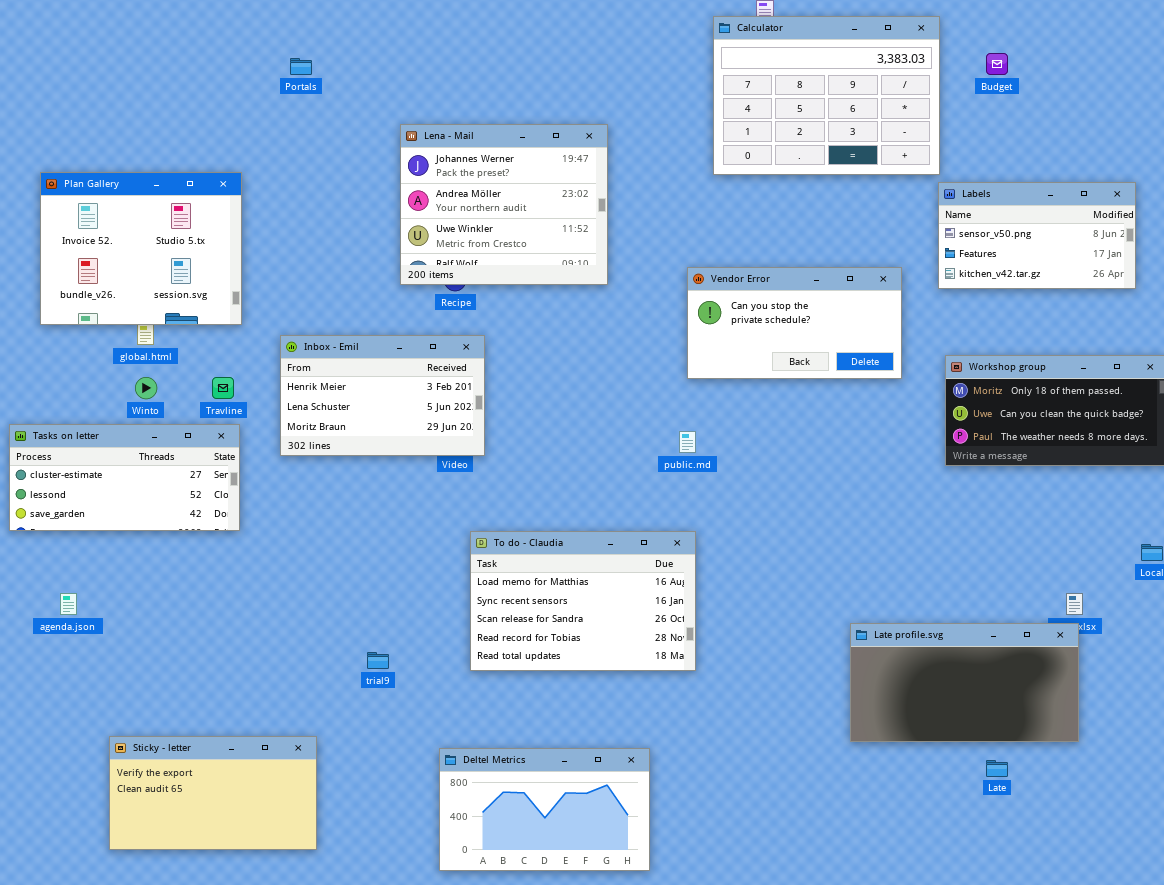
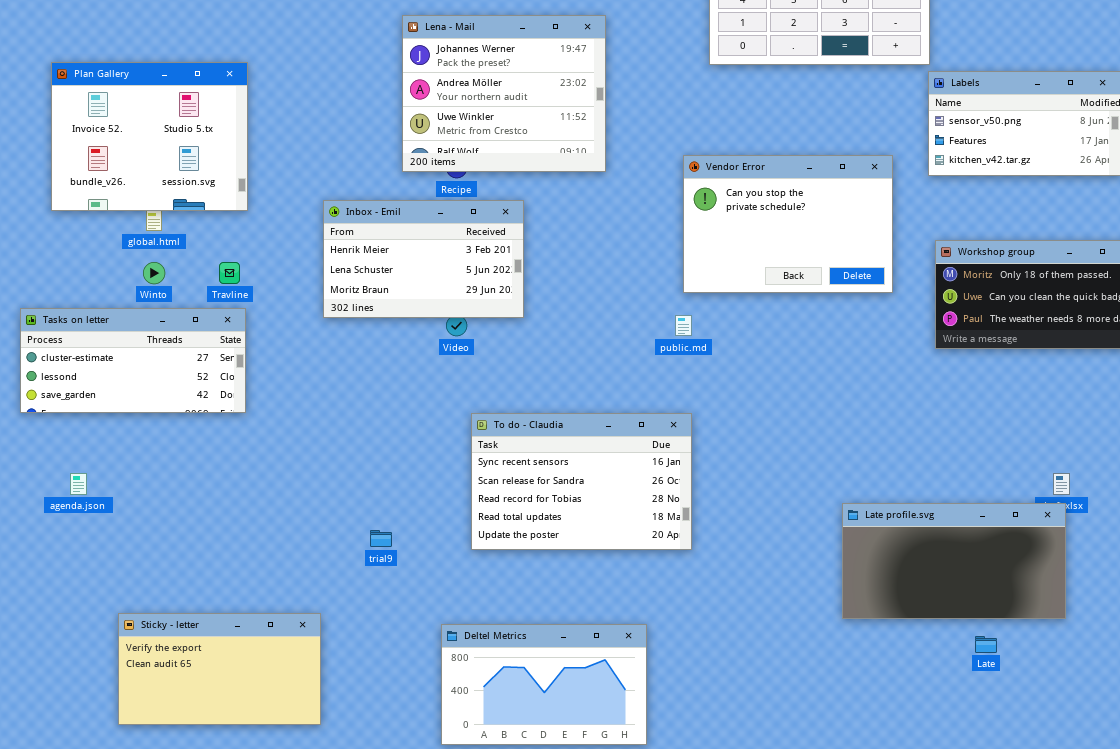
Vendor Error: [687,267,902,379] -> [683,155,893,293], resized
Inbox - Emil: [280,335,485,456] -> [323,200,524,318], moved
To do - Claudia: [470,531,696,671] -> [471,413,692,550], scrolled down 1 row

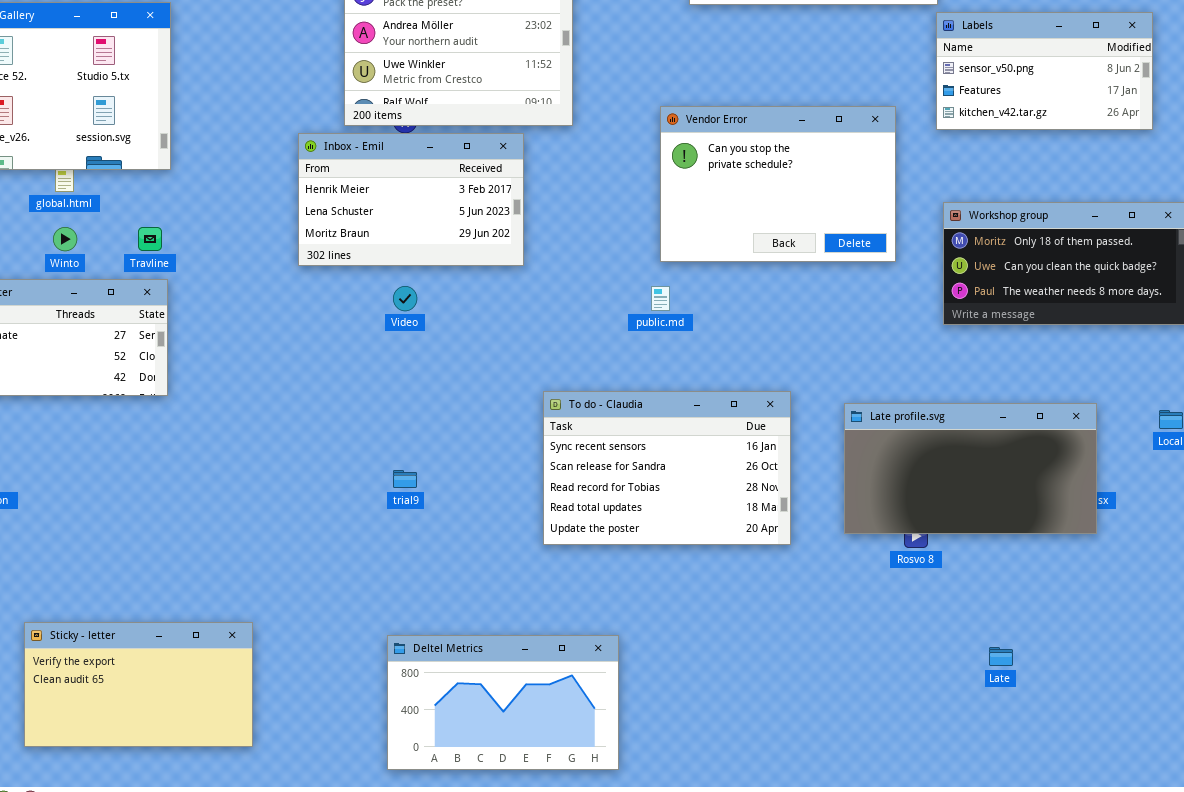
Inbox - Emil: [323,200,524,318] -> [298,133,524,266], moved
To do - Claudia: [471,413,692,550] -> [543,391,791,545], moved
Late profile.svg: [842,503,1066,619] -> [844,403,1097,534], moved
trial9: [370,530,392,547] -> [393,470,417,488], moved

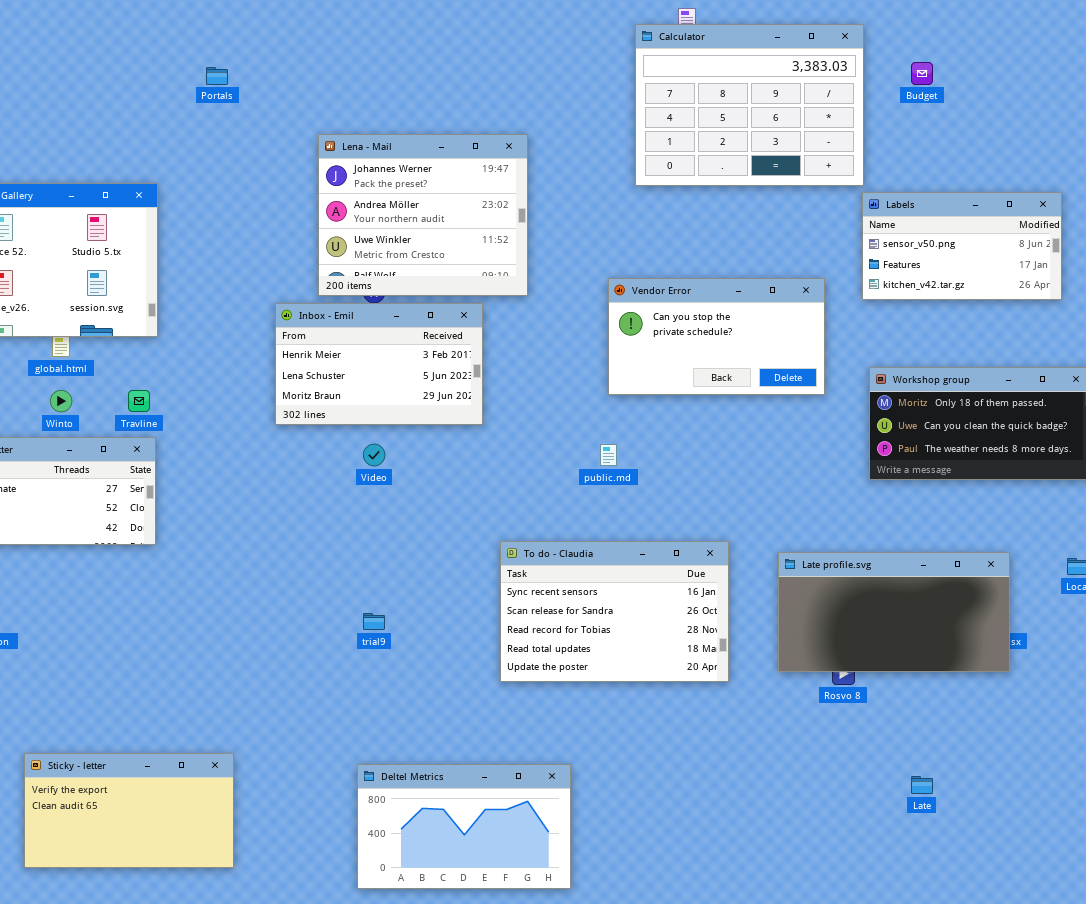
Vendor Error: [660,106,896,262] -> [608,278,825,395], resized

